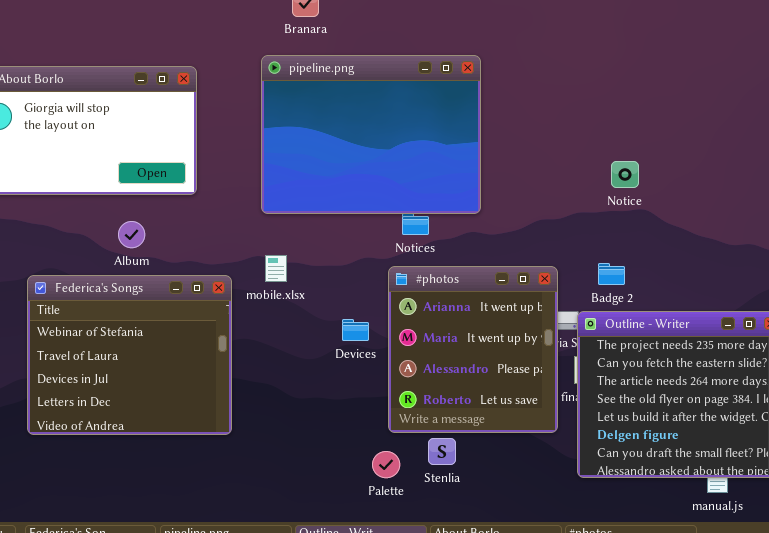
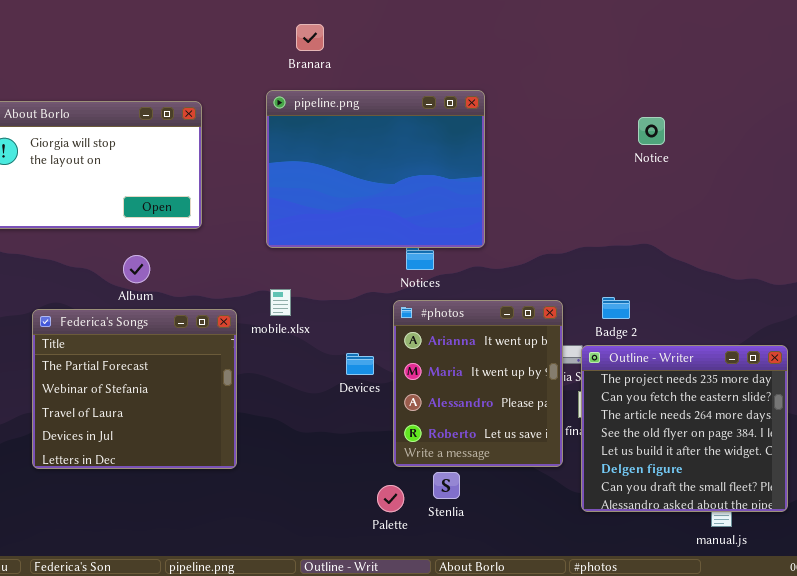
Notice: [611,161,639,188] -> [638,117,665,145], moved
Federica's Songs: [27,275,232,435] -> [32,309,237,469], scrolled up 1 row

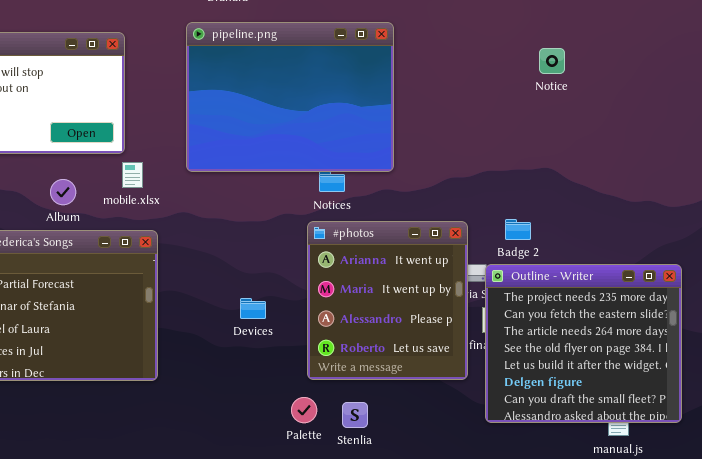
mobile.xlsx: [270,289,291,316] -> [122,162,143,188], moved
Devices: [346,353,374,375] -> [240,298,266,319], moved
Stenlia: [433,472,460,499] -> [342,402,368,428], moved

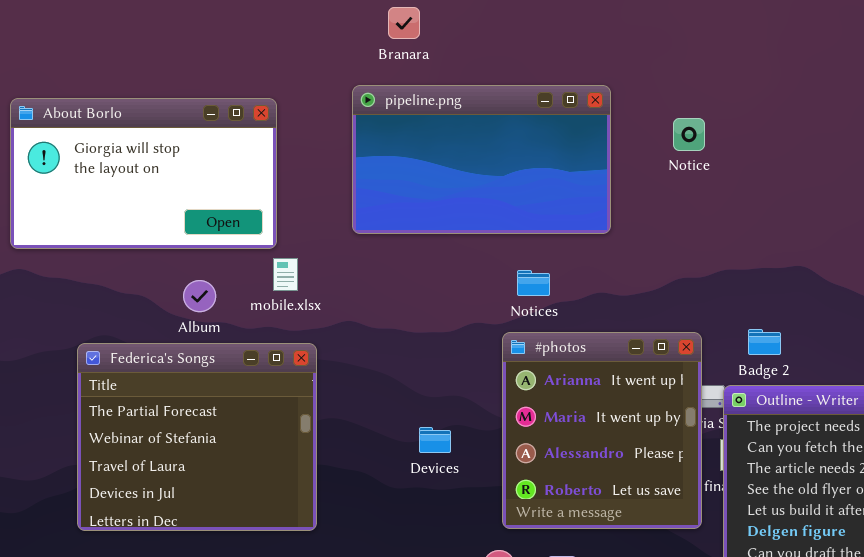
pipeline.png: [186,22,394,172] -> [352,85,611,234], resized
Notice: [539,48,565,74] -> [673,118,705,151], moved

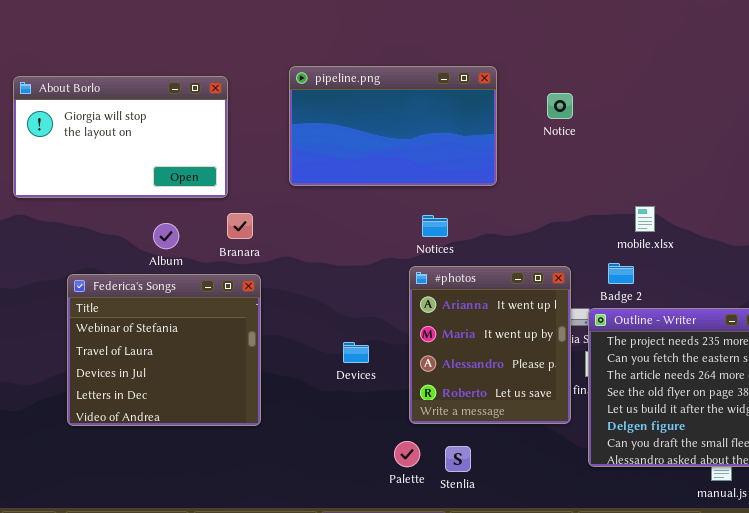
Branara: [388,7,420,39] -> [227,213,253,239], moved
mobile.xlsx: [273,258,298,291] -> [635,206,655,232], moved
Federica's Songs: [77,343,317,531] -> [67,274,261,426], scrolled down 1 row

